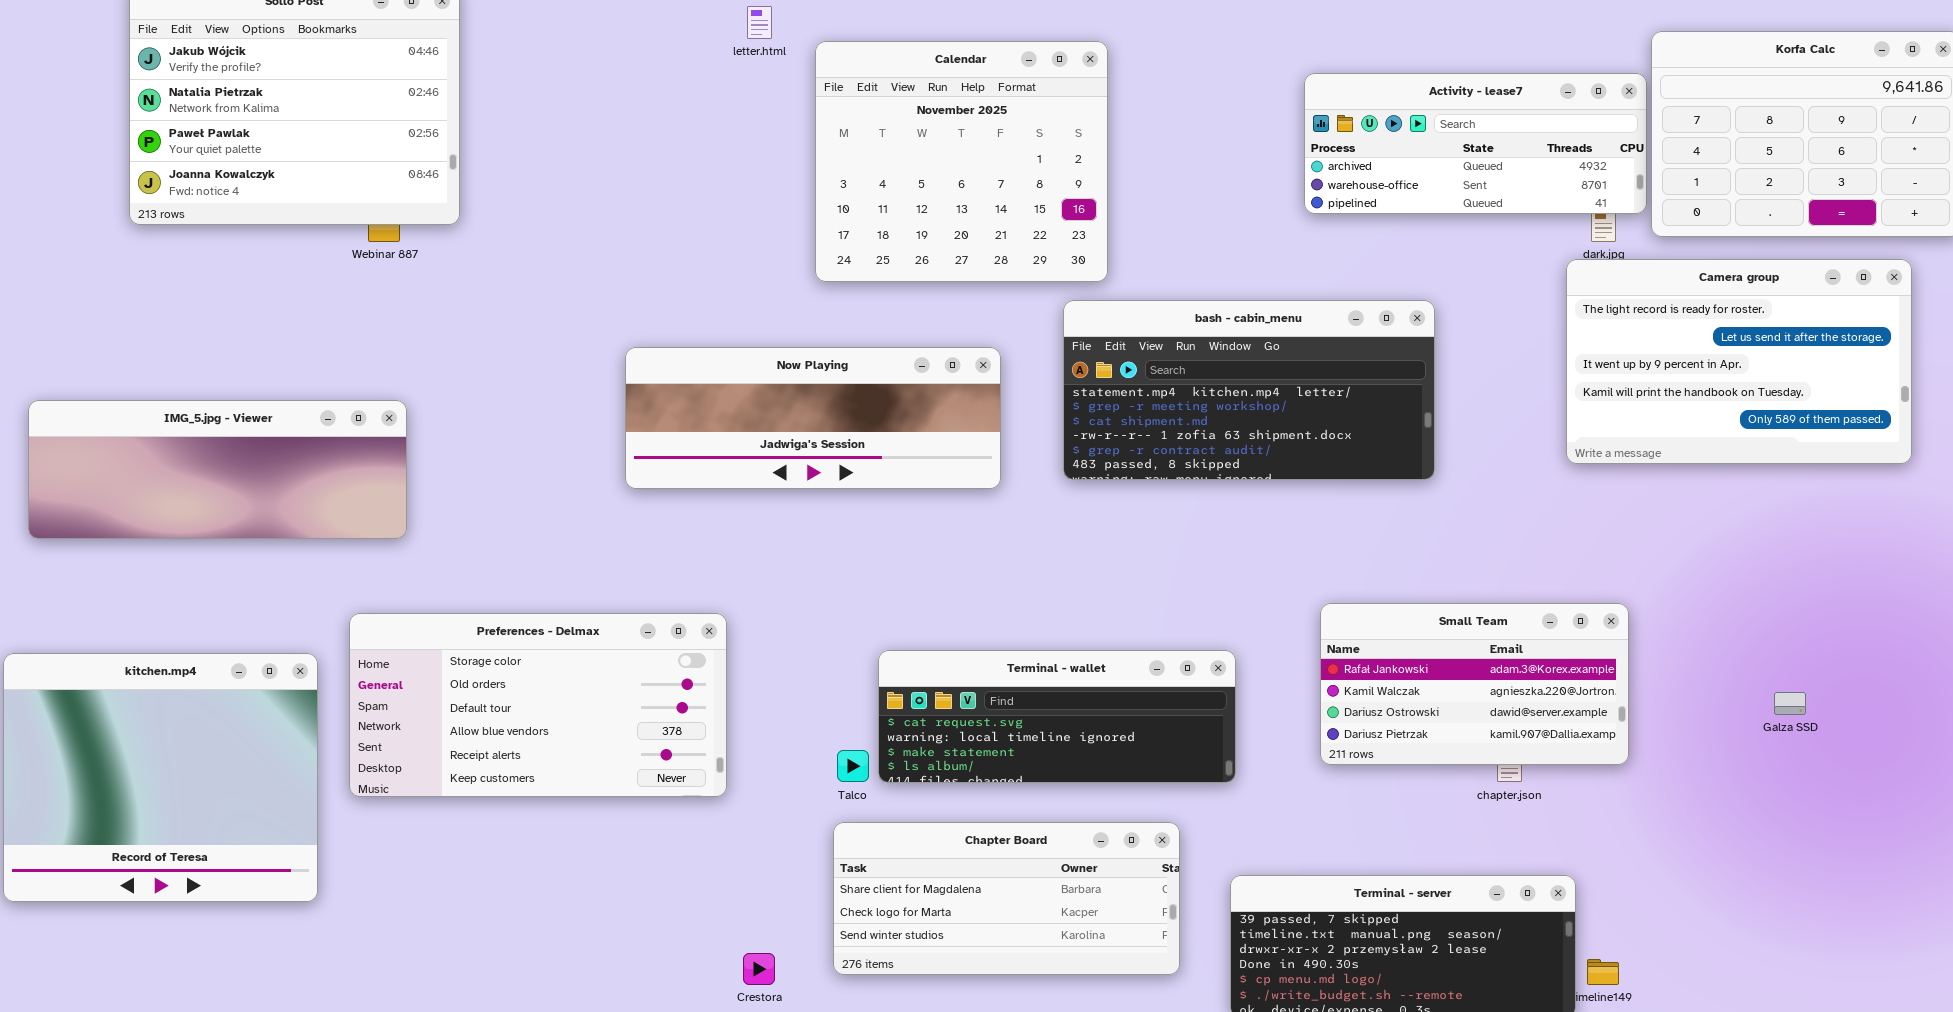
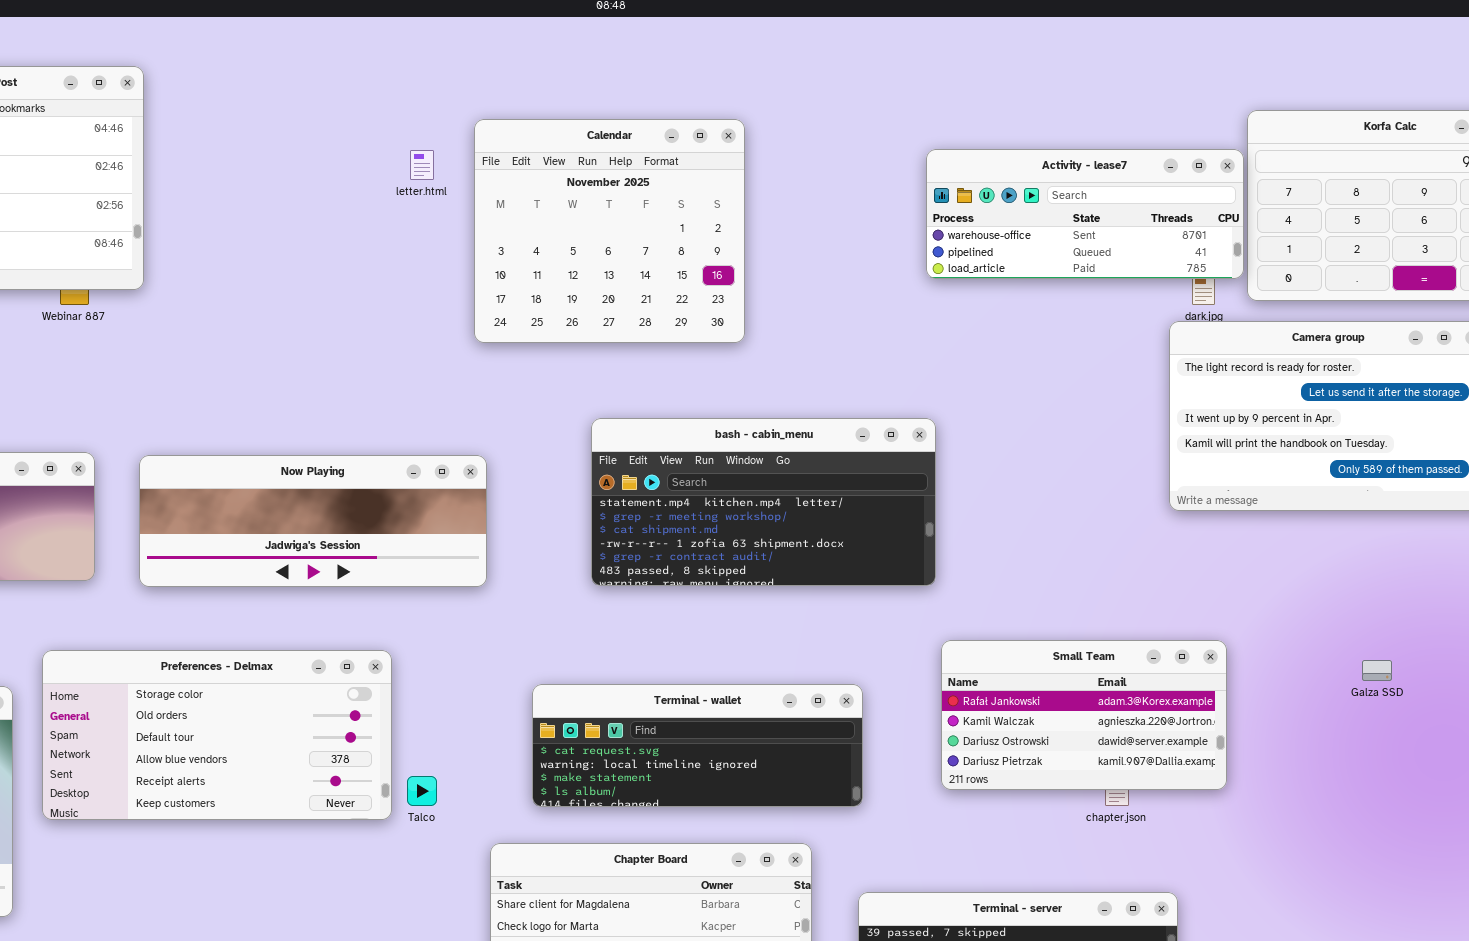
letter.html: [747,6,772,39] -> [410,150,434,180], moved
Activity - lease7: [1304,73,1647,214] -> [926,149,1244,279], scrolled down 1 row
bash - cabin_menu: [1063,300,1435,480] -> [591,418,936,586], moved
Now Playing: [625,347,1001,489] -> [139,455,487,587], moved
Galza SSD: [1774,692,1806,715] -> [1362,660,1392,681], moved
Talco: [837,750,869,782] -> [407,776,437,806], moved

